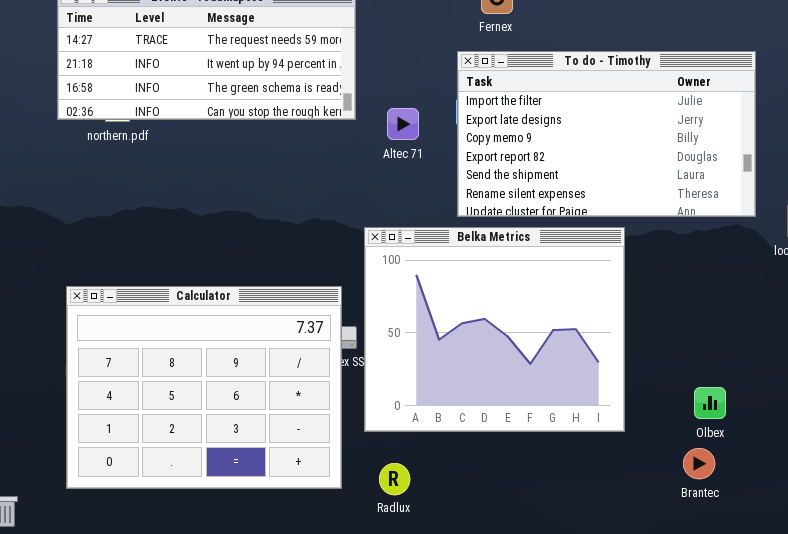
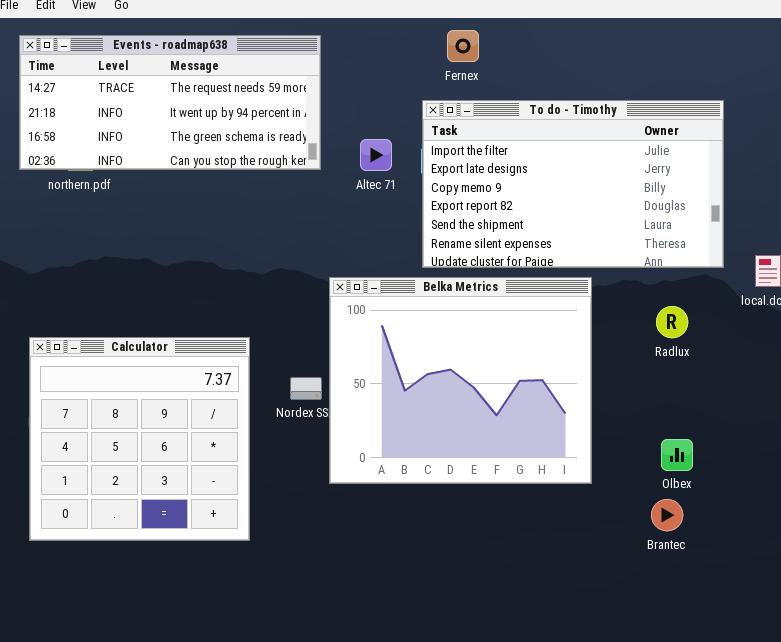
Altec 71: [387,108,419,140] -> [360,139,392,171], moved
Calculator: [66,286,342,489] -> [29,337,250,541], resized
Radlux: [379,463,410,495] -> [656,306,688,338], moved

